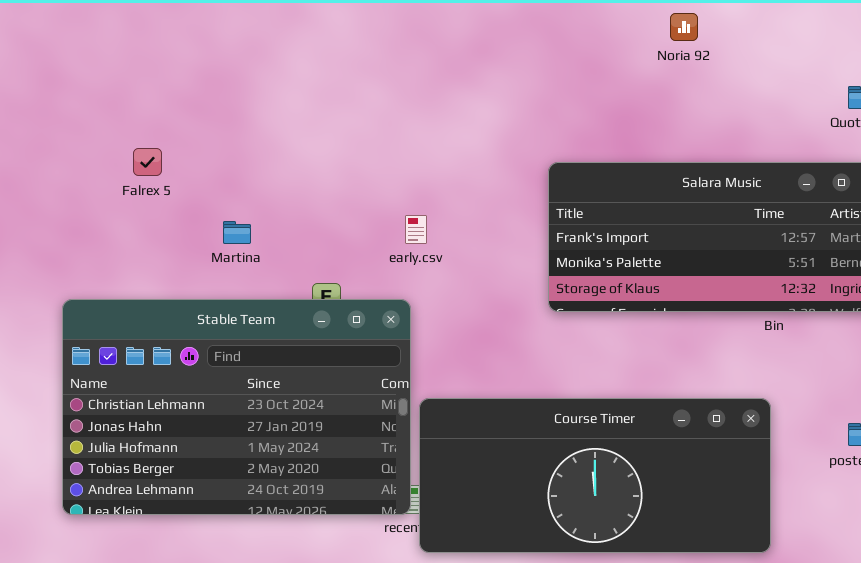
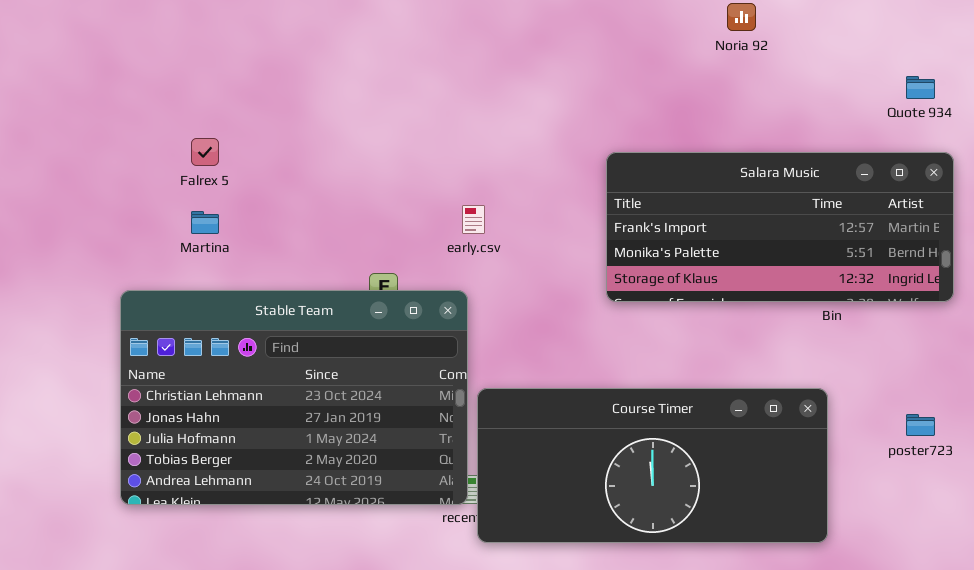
Martina: [223,221,251,244] -> [191,211,219,234], moved

